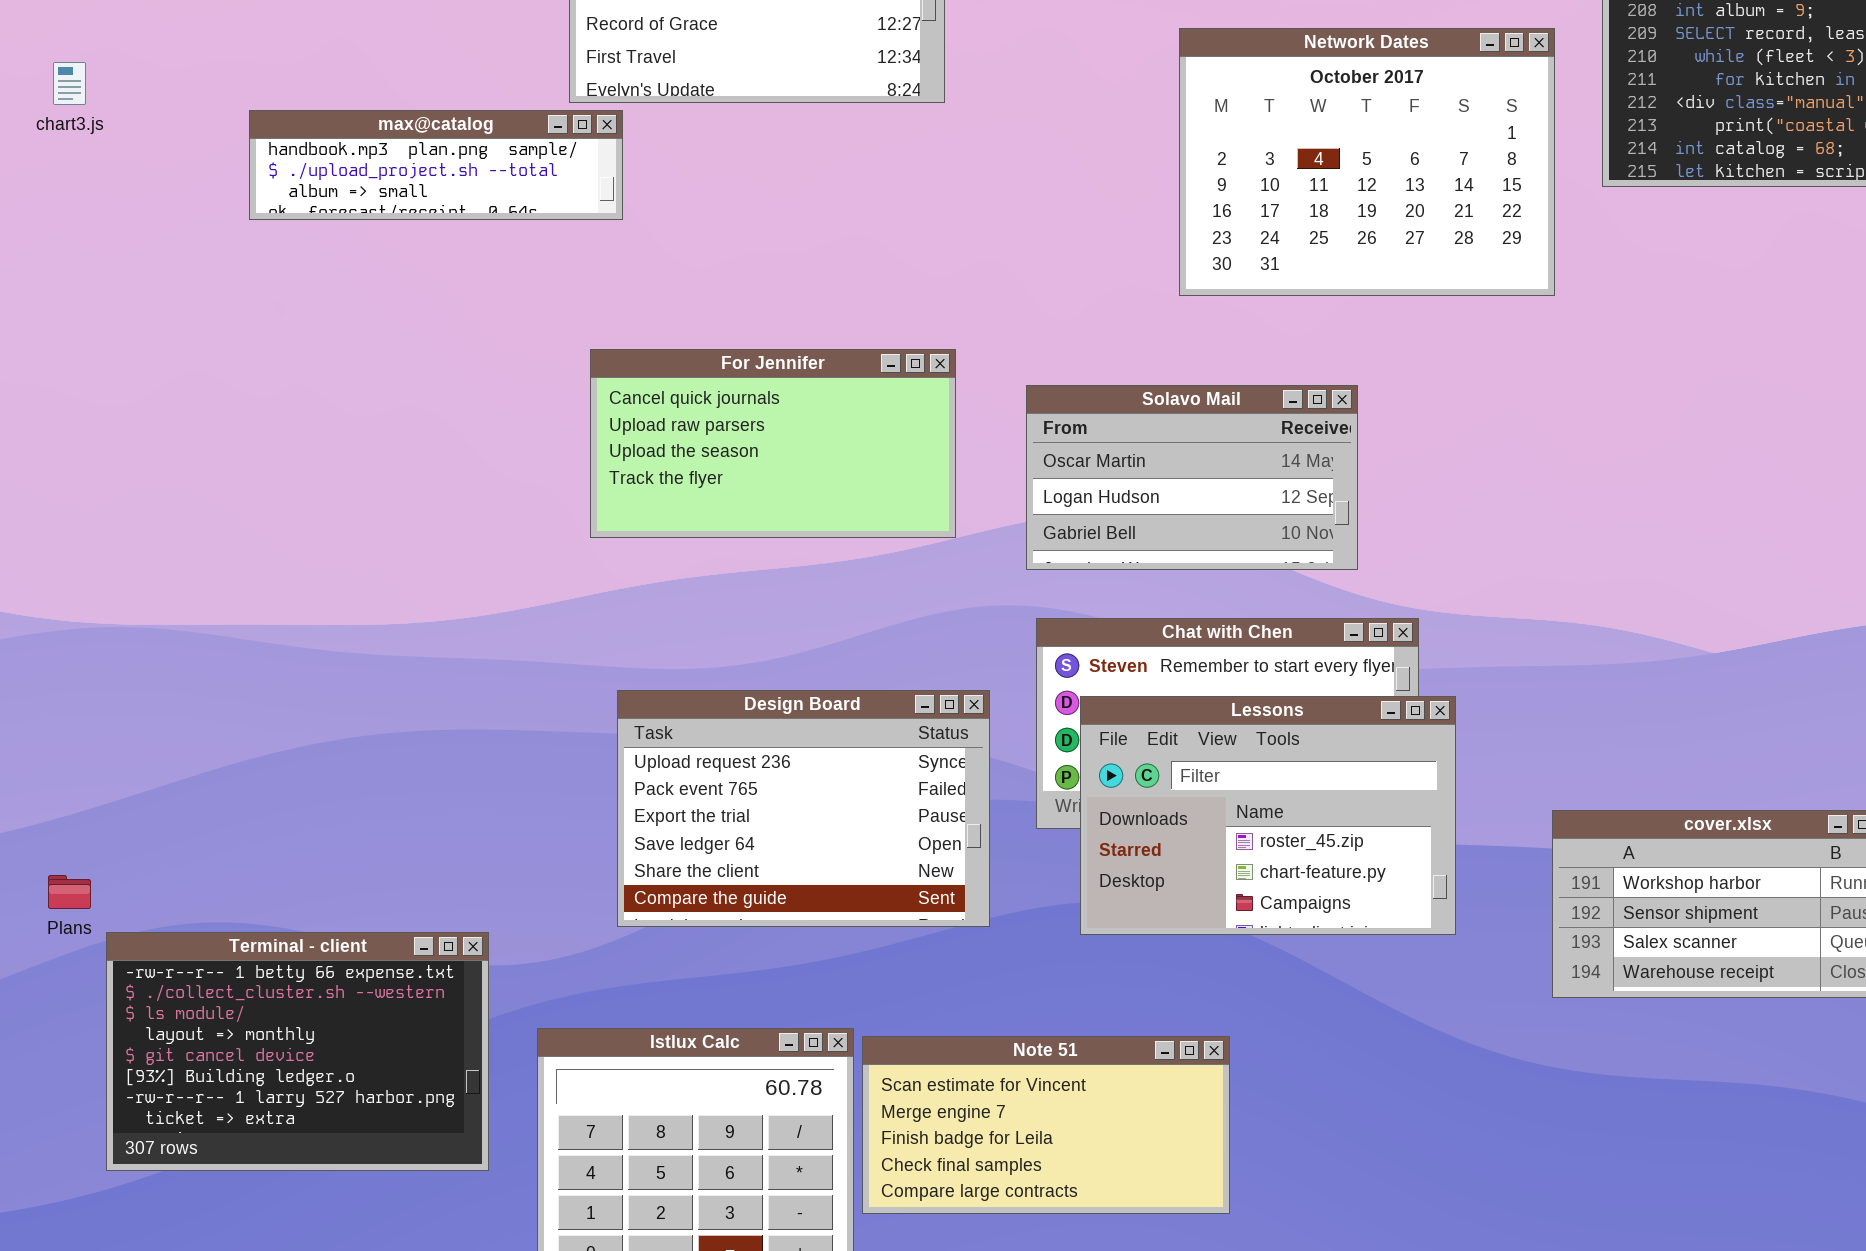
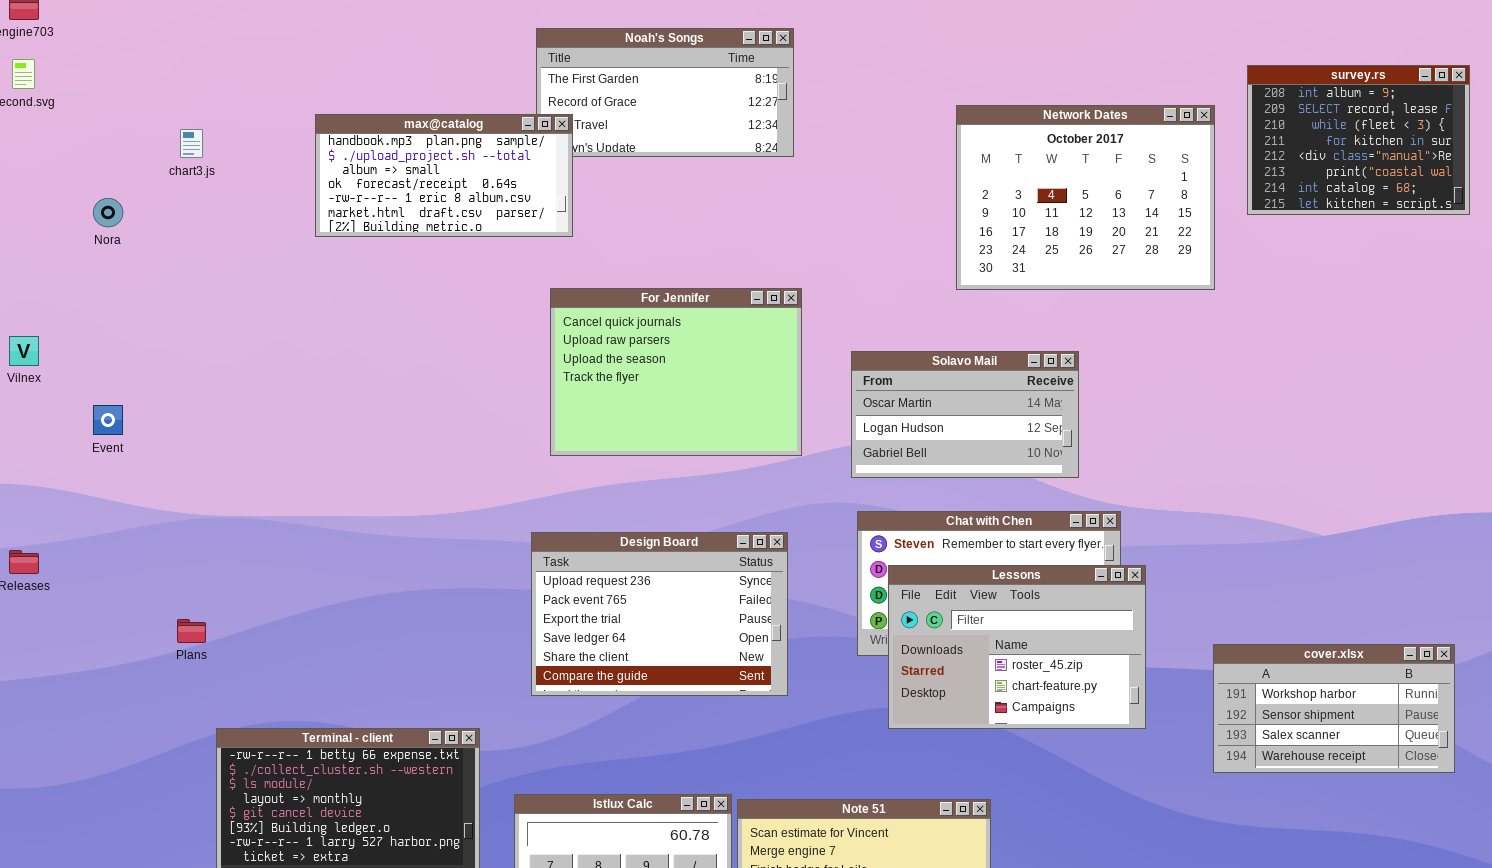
max@catalog: [249,110,623,220] -> [315,114,573,237], resized
For Jennifer: [590,349,956,538] -> [550,288,802,456], resized
Design Board: [617,690,990,927] -> [531,532,788,696], moved
Plans: [48,875,91,909] -> [177,619,206,643], moved

